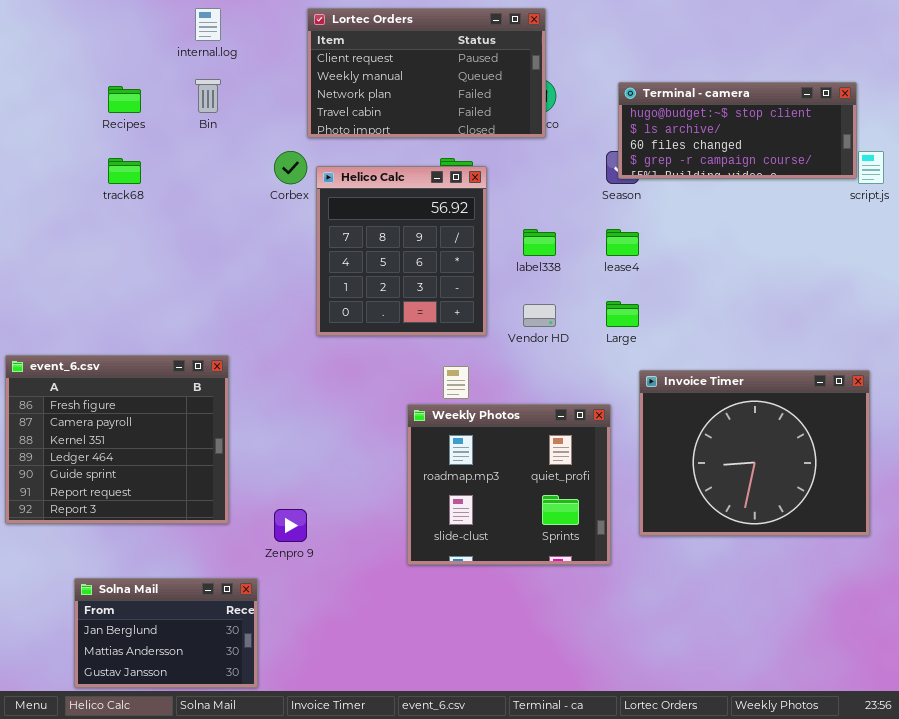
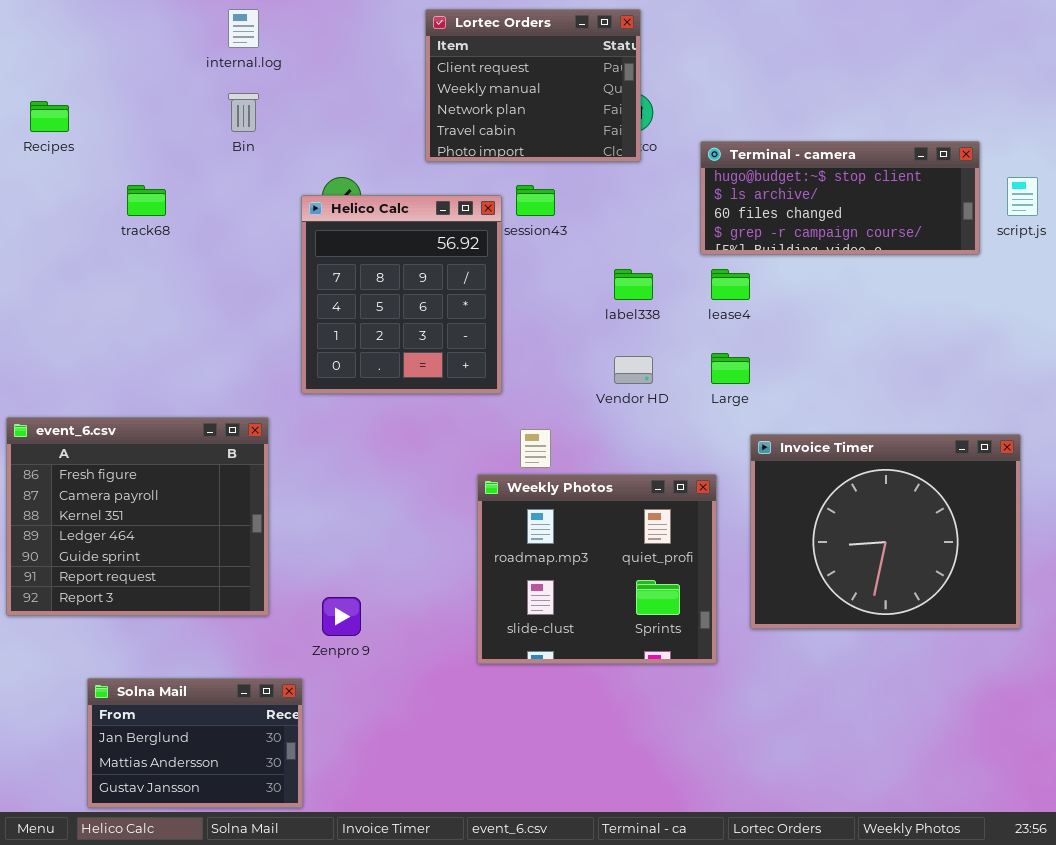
Lortec Orders: [307,8,546,138] -> [425,9,641,162], resized
Terminal - camera: [618,82,857,179] -> [700,141,980,255], moved
Recipes: [108,86,141,113] -> [30,101,69,132], moved
Helico Calc: [316,166,487,336] -> [301,195,502,394], moved

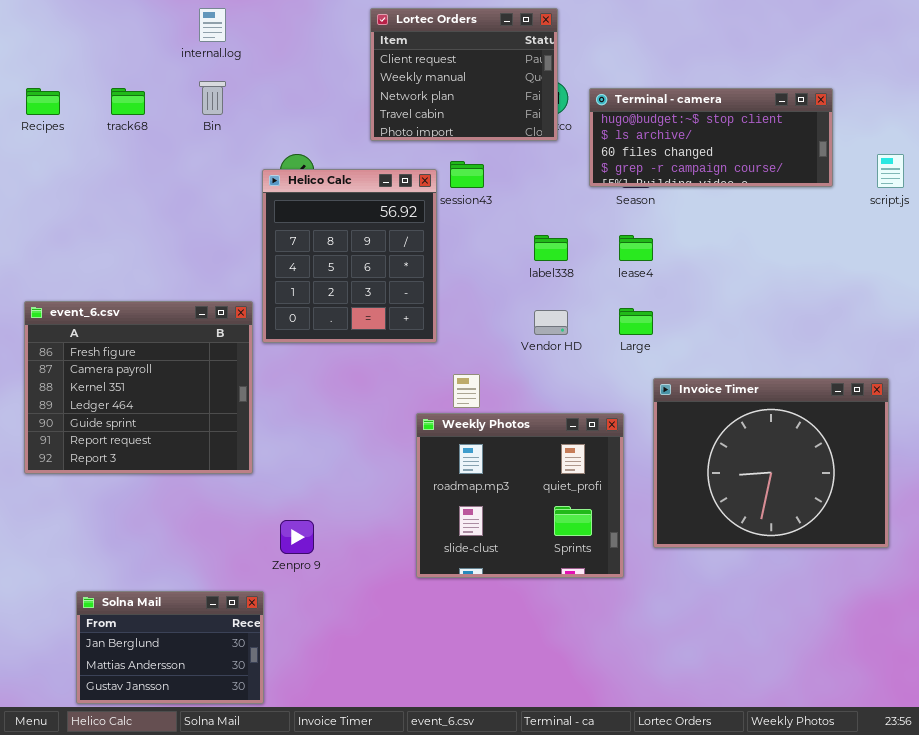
Terminal - camera: [700,141,980,255] -> [589,88,833,187], moved
track68: [127,185,166,216] -> [111,88,145,115], moved
event_6.csv: [6,417,269,616] -> [24,301,253,474], moved

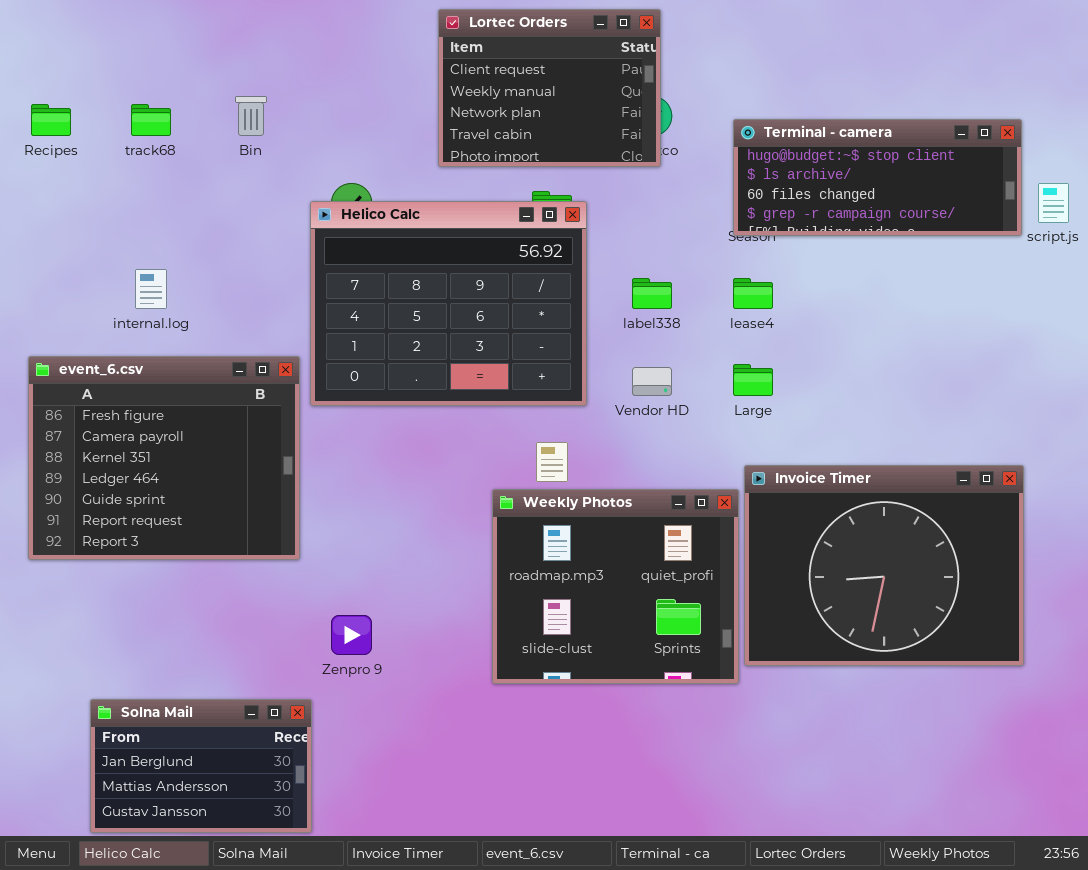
internal.log: [199,8,226,42] -> [135,269,167,309], moved
Terminal - camera: [589,88,833,187] -> [733,119,1022,236], moved
Helico Calc: [262,169,437,343] -> [310,201,587,406], resized
Invoice Timer: [653,378,889,548] -> [744,465,1024,666], moved

